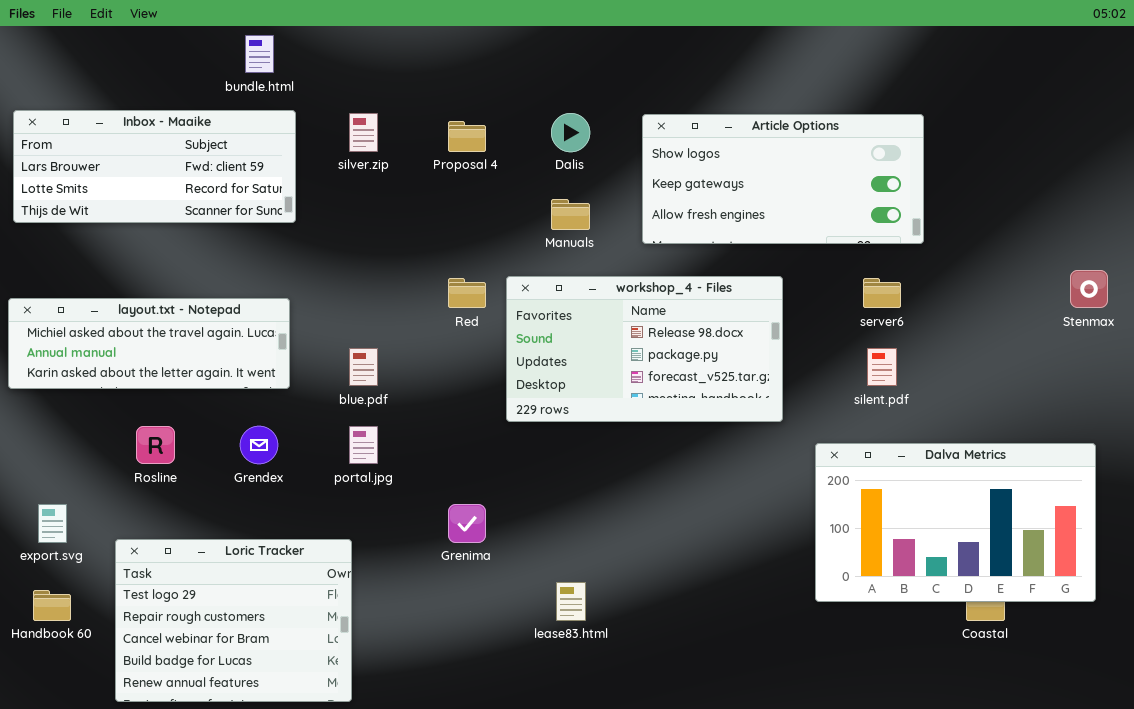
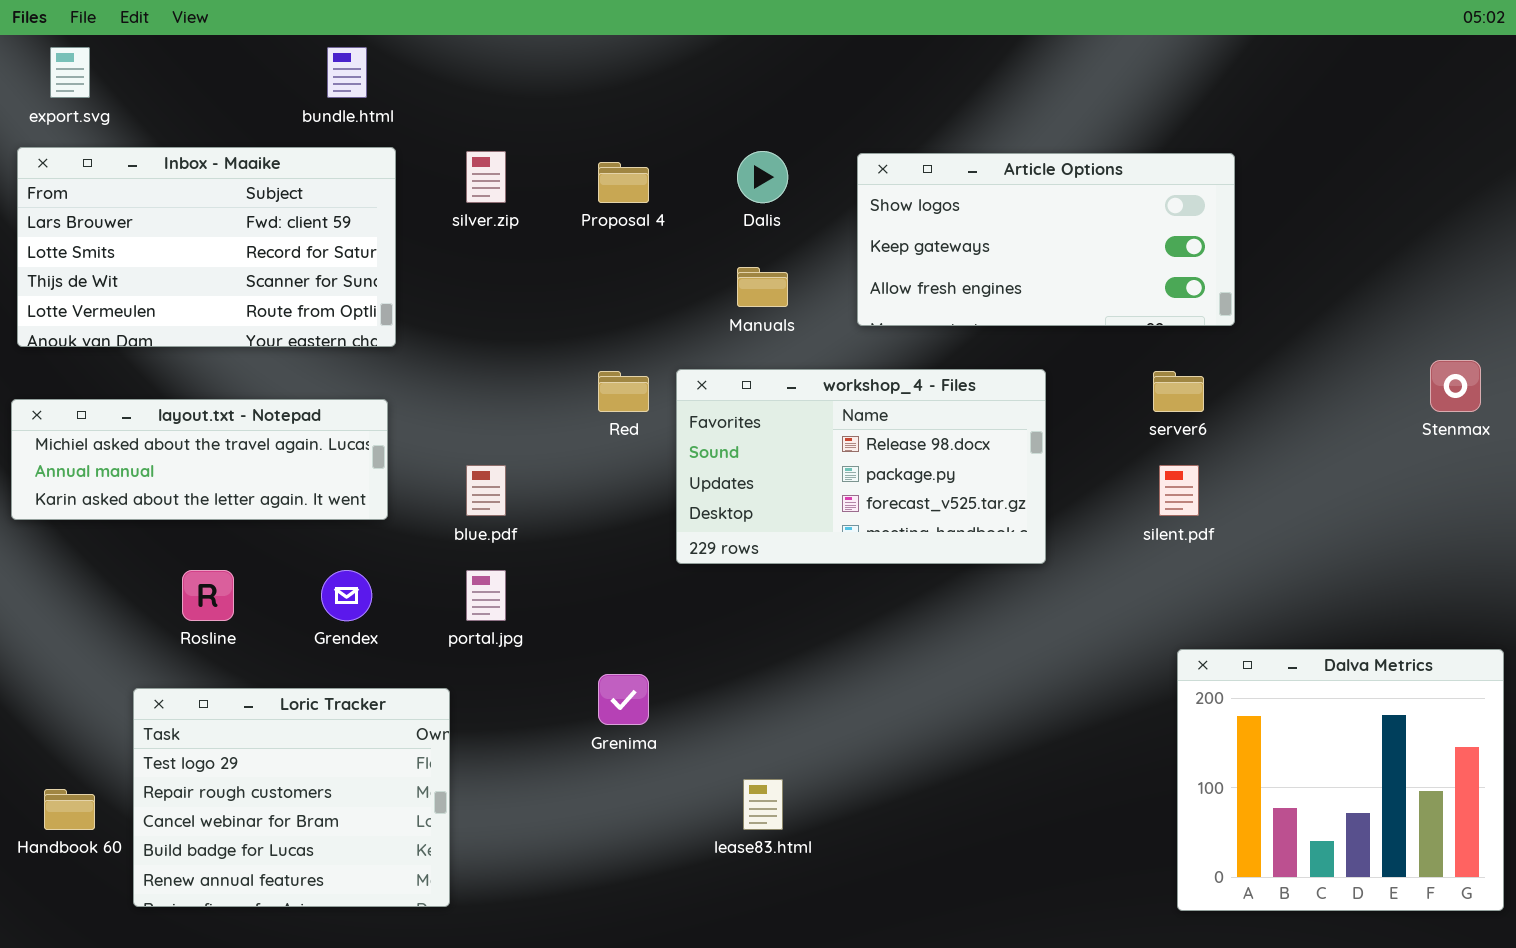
Inbox - Maaike: [13,110,296,223] -> [17,147,396,347], resized
Dalva Metrics: [815,443,1096,602] -> [1177,649,1504,911], moved, resized
export.svg: [38,504,67,543] -> [50,47,90,98], moved
Loric Tracker: [115,539,352,702] -> [133,688,450,907], moved

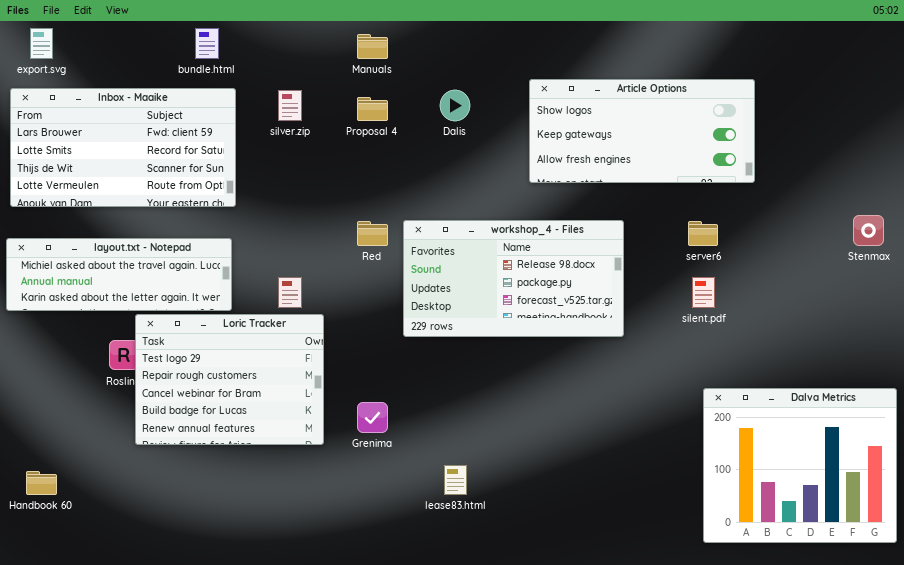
Article Options: [857,153,1235,326] -> [529,79,755,183], moved
Manuals: [737,267,788,307] -> [357,34,388,59], moved
Loric Tracker: [133,688,450,907] -> [135,314,324,445], moved

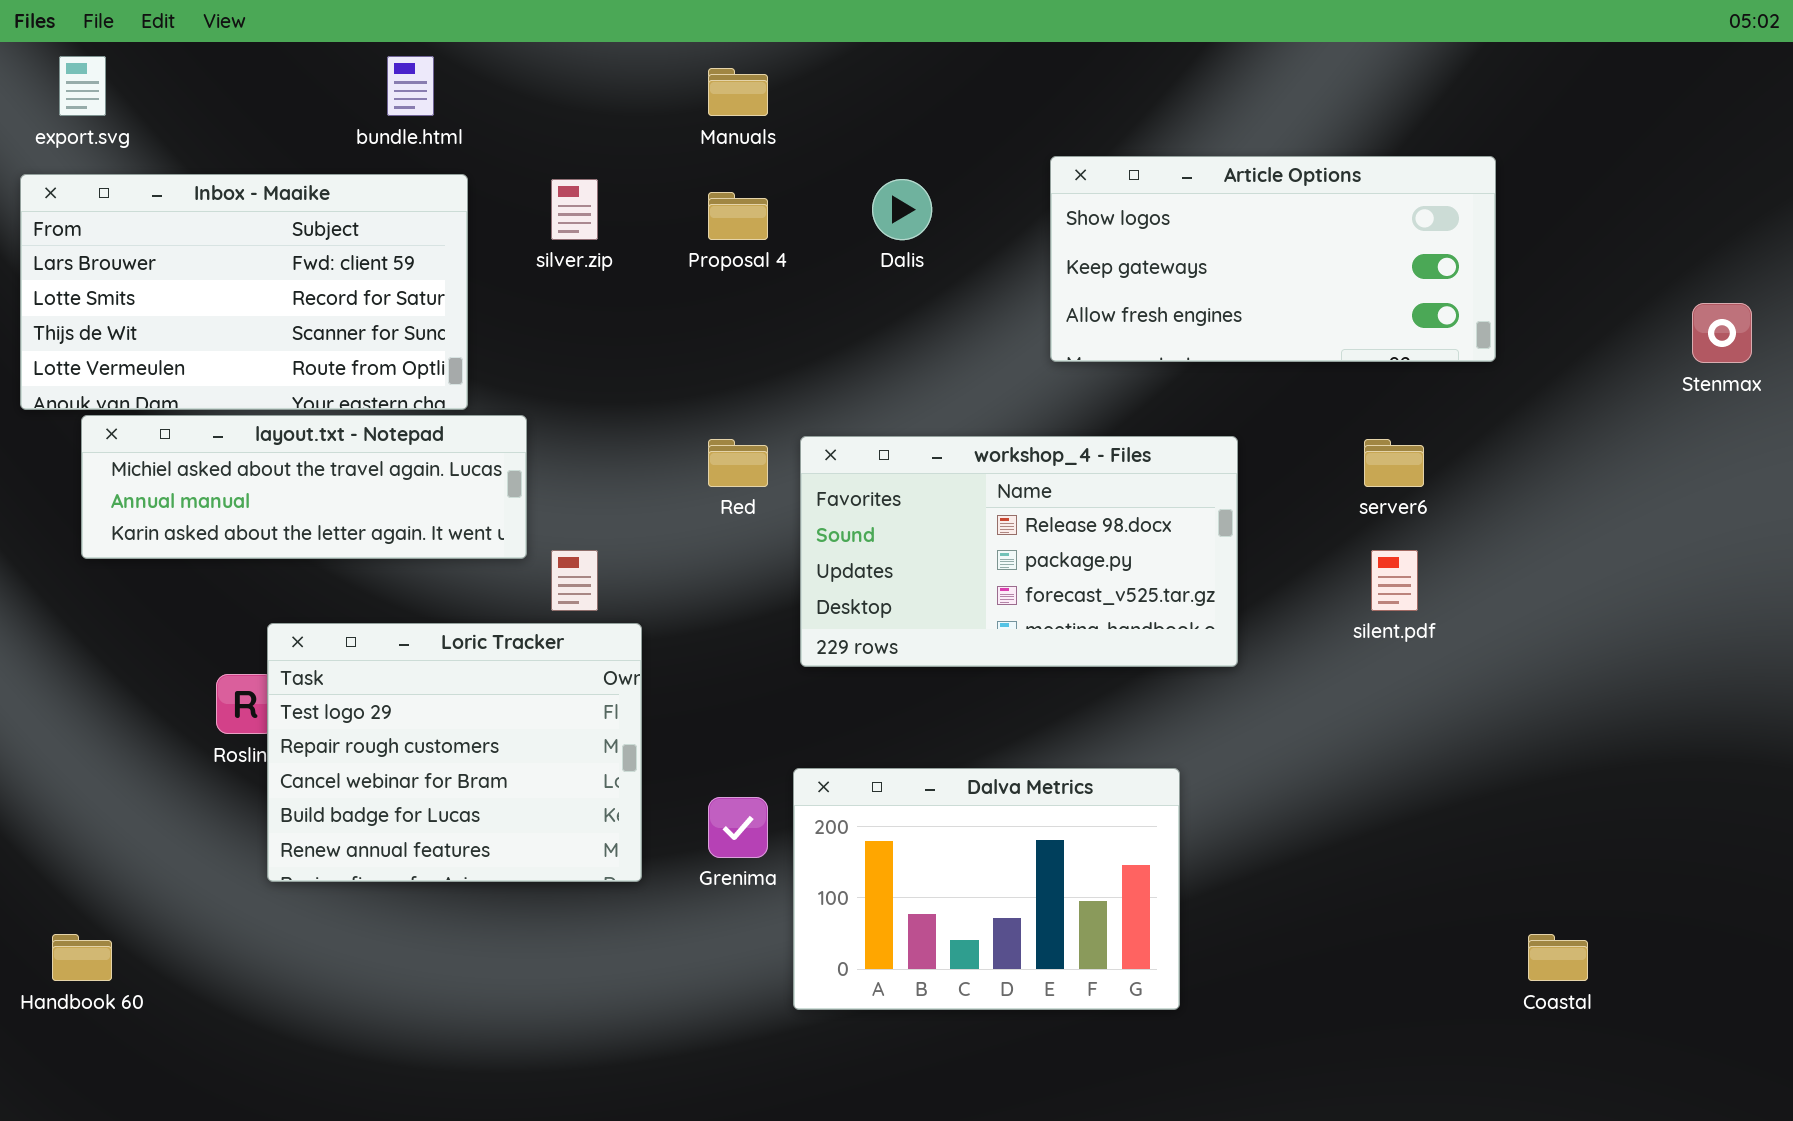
Stenmax: [853,215,884,246] -> [1692,303,1752,363], moved
layout.txt - Notepad: [6,238,232,311] -> [81,415,527,559], moved
Dalva Metrics: [703,388,897,543] -> [793,768,1180,1010], moved, resized

